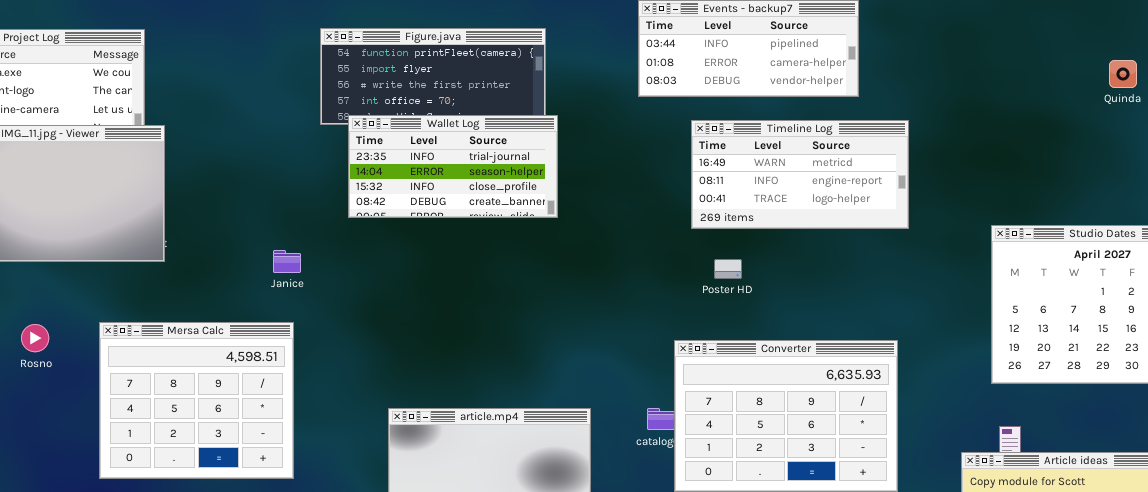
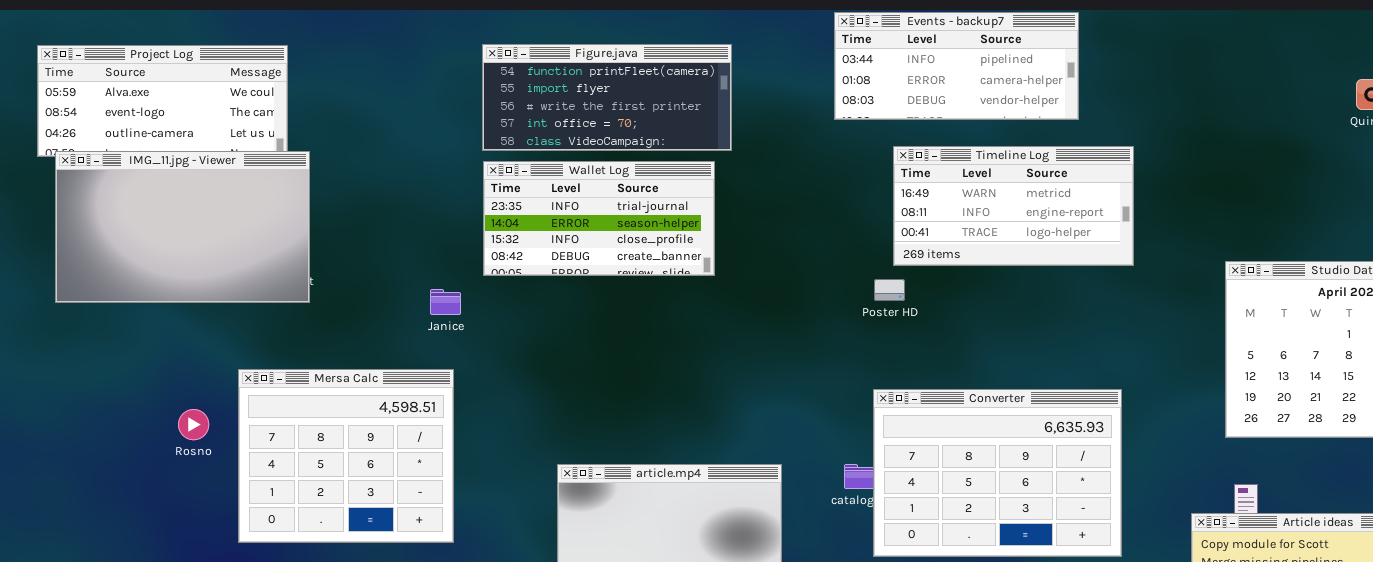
Wallet Log: [348,115,558,218] -> [483,161,715,276], moved
Poster HD: [714,259,742,279] -> [874,279,905,301], moved
Rosno: [21,324,49,352] -> [178,409,209,440], moved

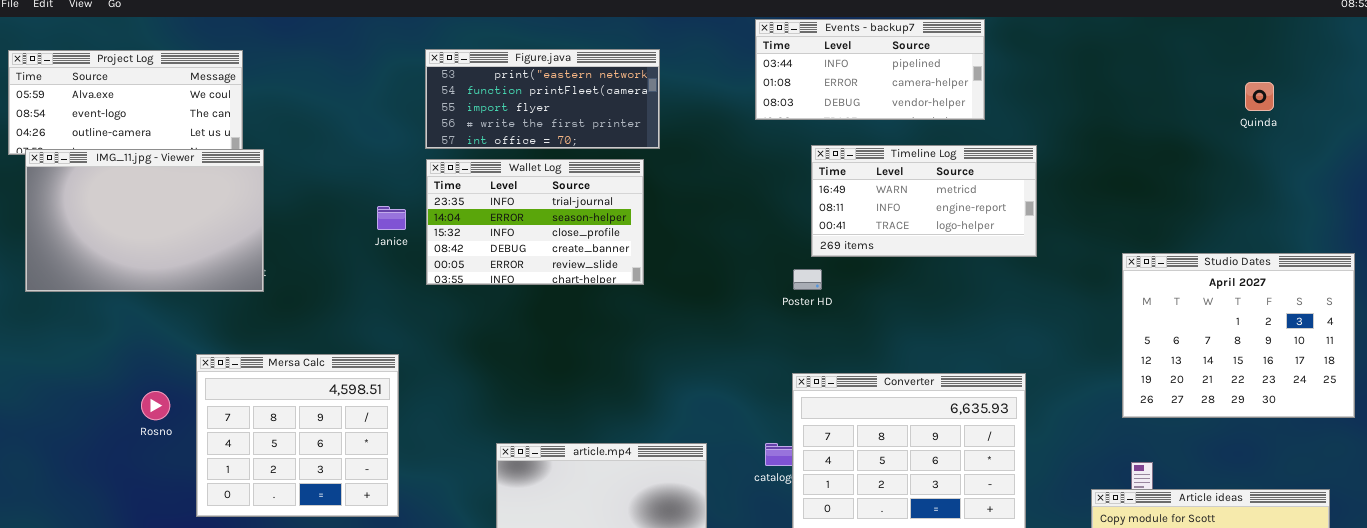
Figure.java: [482,44,732,151] -> [425,49,660,149], scrolled up 1 row
Wallet Log: [483,161,715,276] -> [426,159,644,285], resized
Janice: [430,289,461,315] -> [377,206,406,230], moved

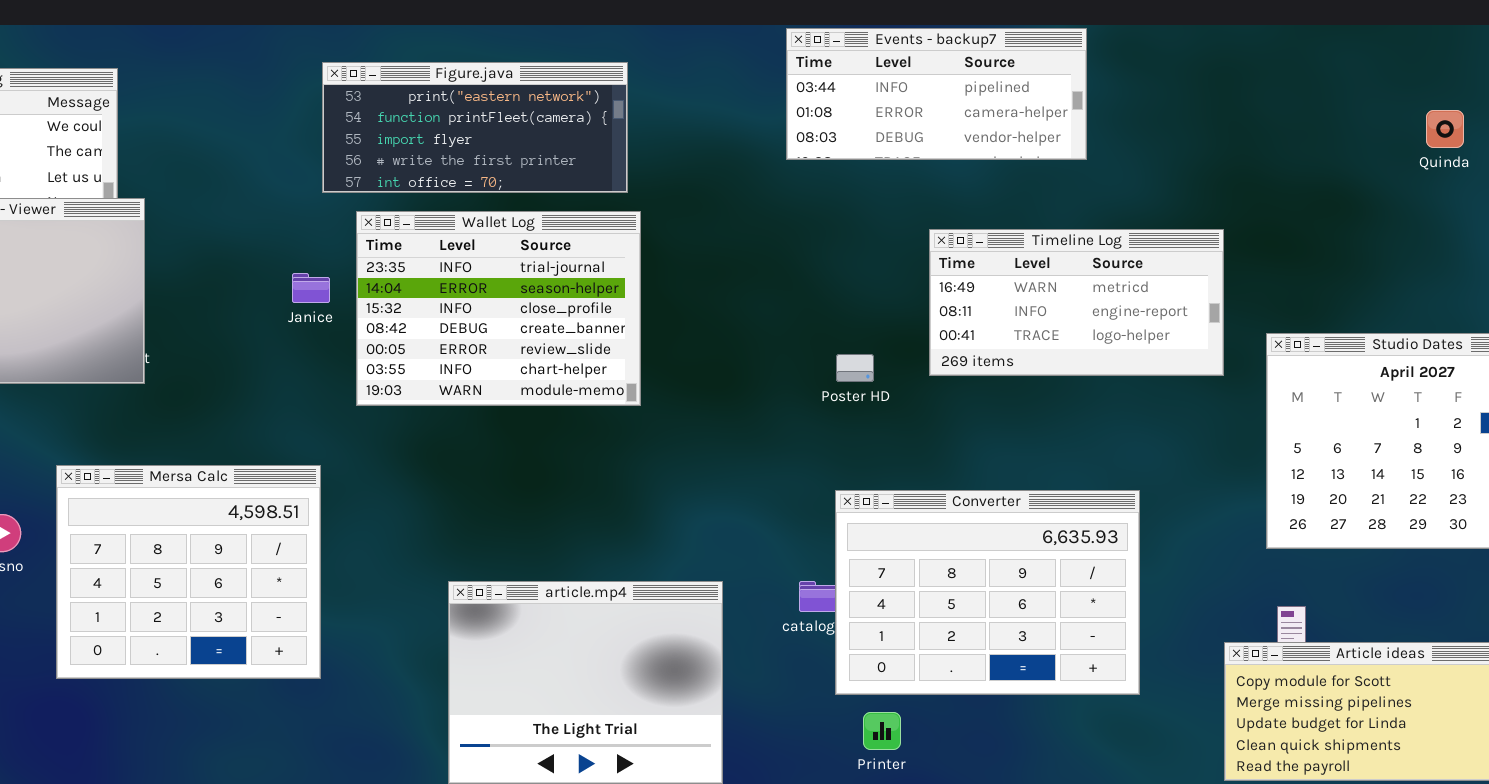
Figure.java: [425,49,660,149] -> [322,62,628,193], moved
Timeline Log: [811,145,1037,257] -> [929,229,1224,376], moved
Wallet Log: [426,159,644,285] -> [356,211,641,406], resized

